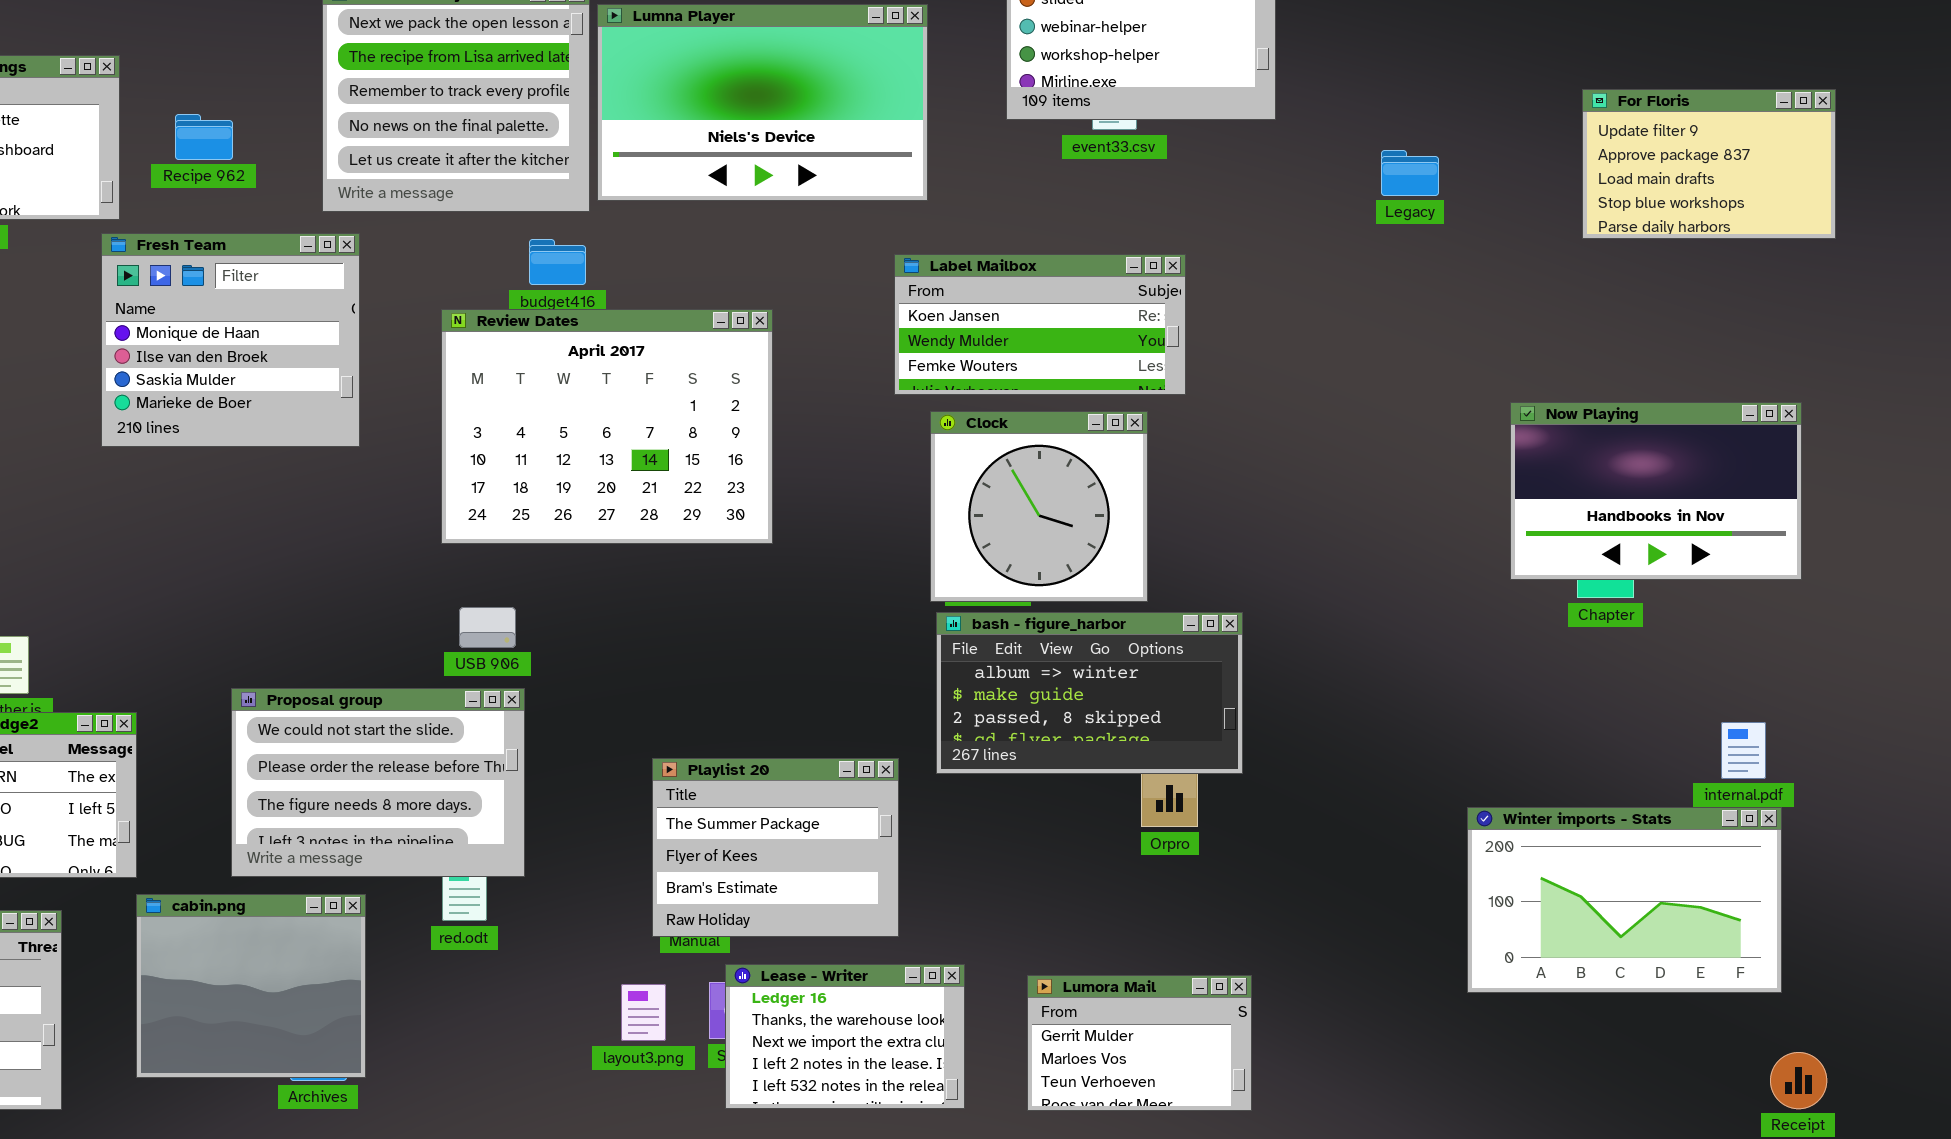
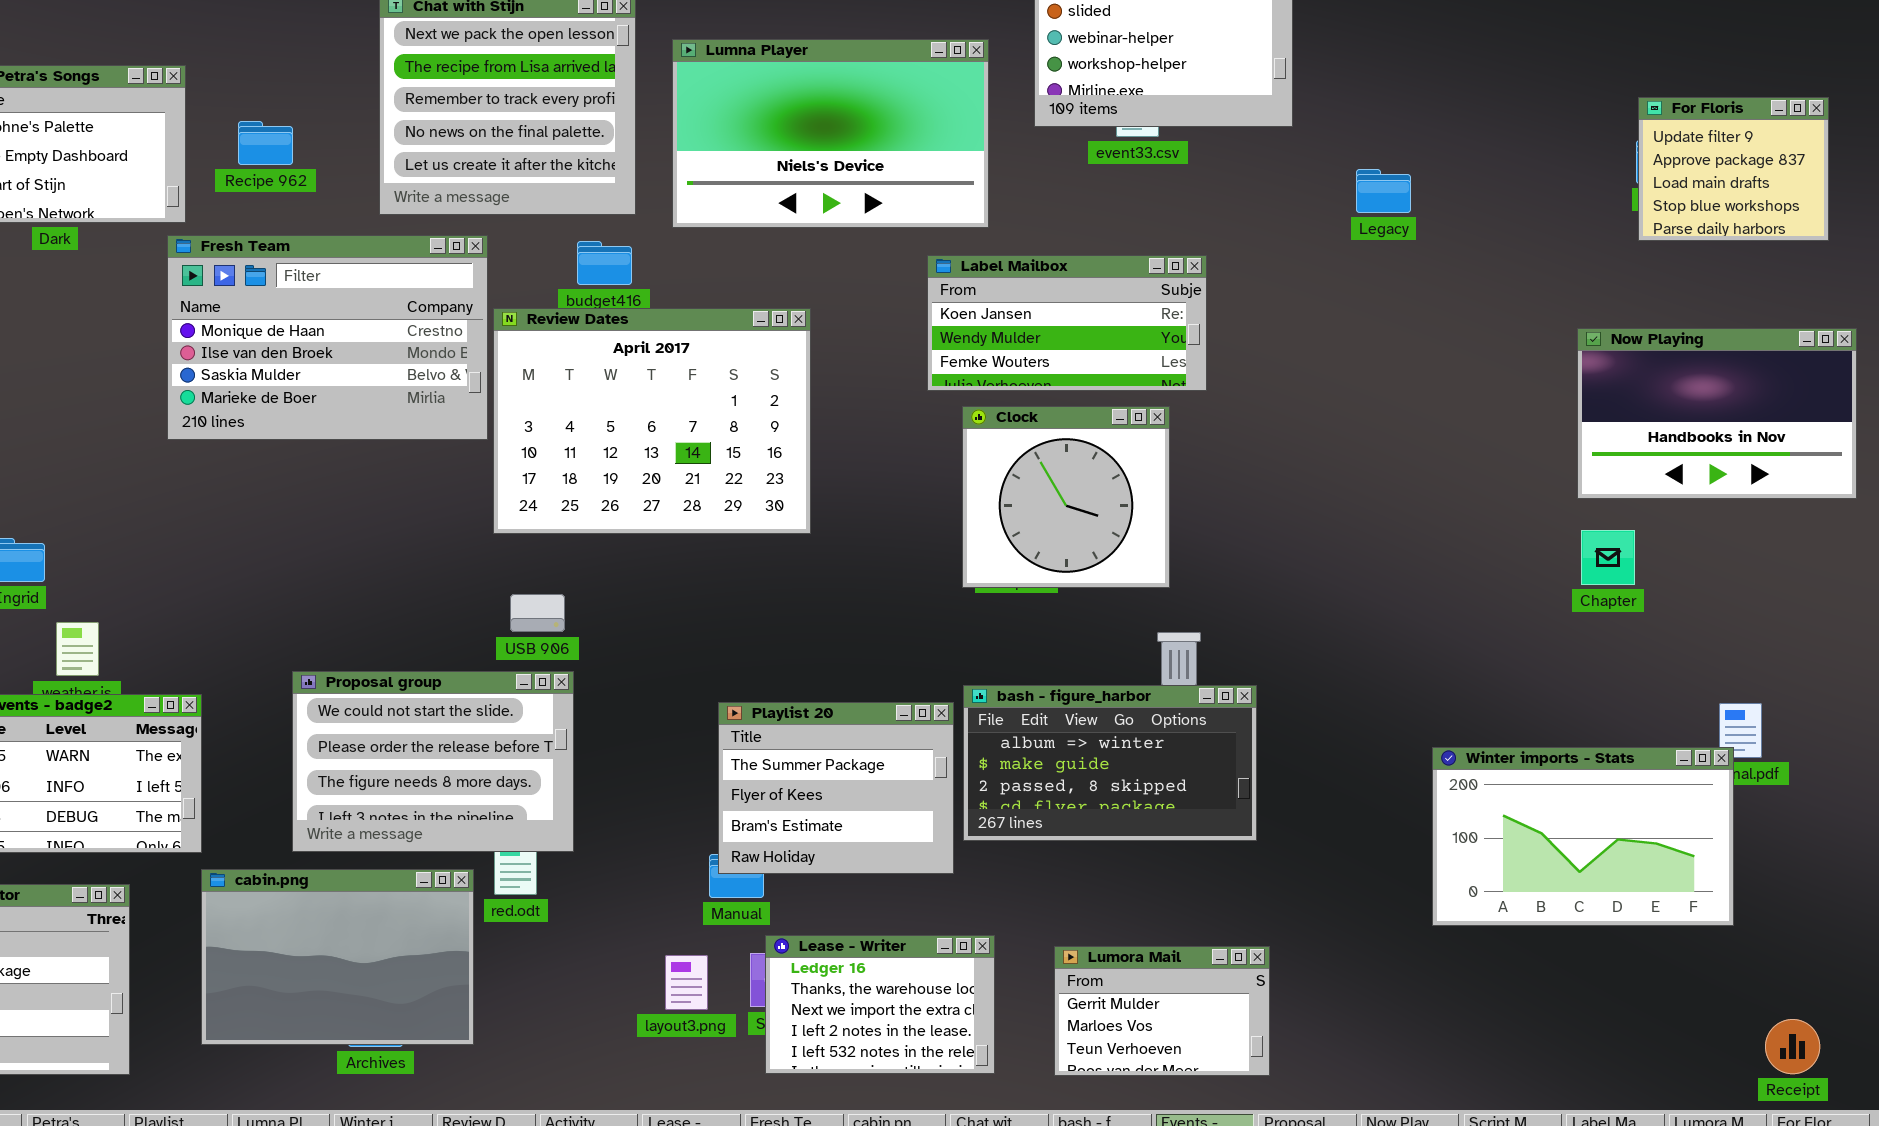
Lumna Player: [597,4,928,201] -> [672,39,989,228], moved
For Floris: [1582,89,1836,239] -> [1638,97,1829,241], resized
Legacy: [1381,150,1439,196] -> [1356,169,1411,213], moved
Fresh Team: [101,233,360,447] -> [167,235,488,440], resized
Now Playing: [1510,402,1802,580] -> [1577,328,1857,499], moved
bash - figure_harbor: [936,612,1243,774] -> [963,685,1257,841], moved
Playlist 20: [652,758,899,937] -> [718,702,954,874], moved
Winter imports - Stats: [1467,807,1782,993] -> [1432,747,1734,926], moved
cabin.png: [136,894,366,1078] -> [201,869,474,1045], resized

